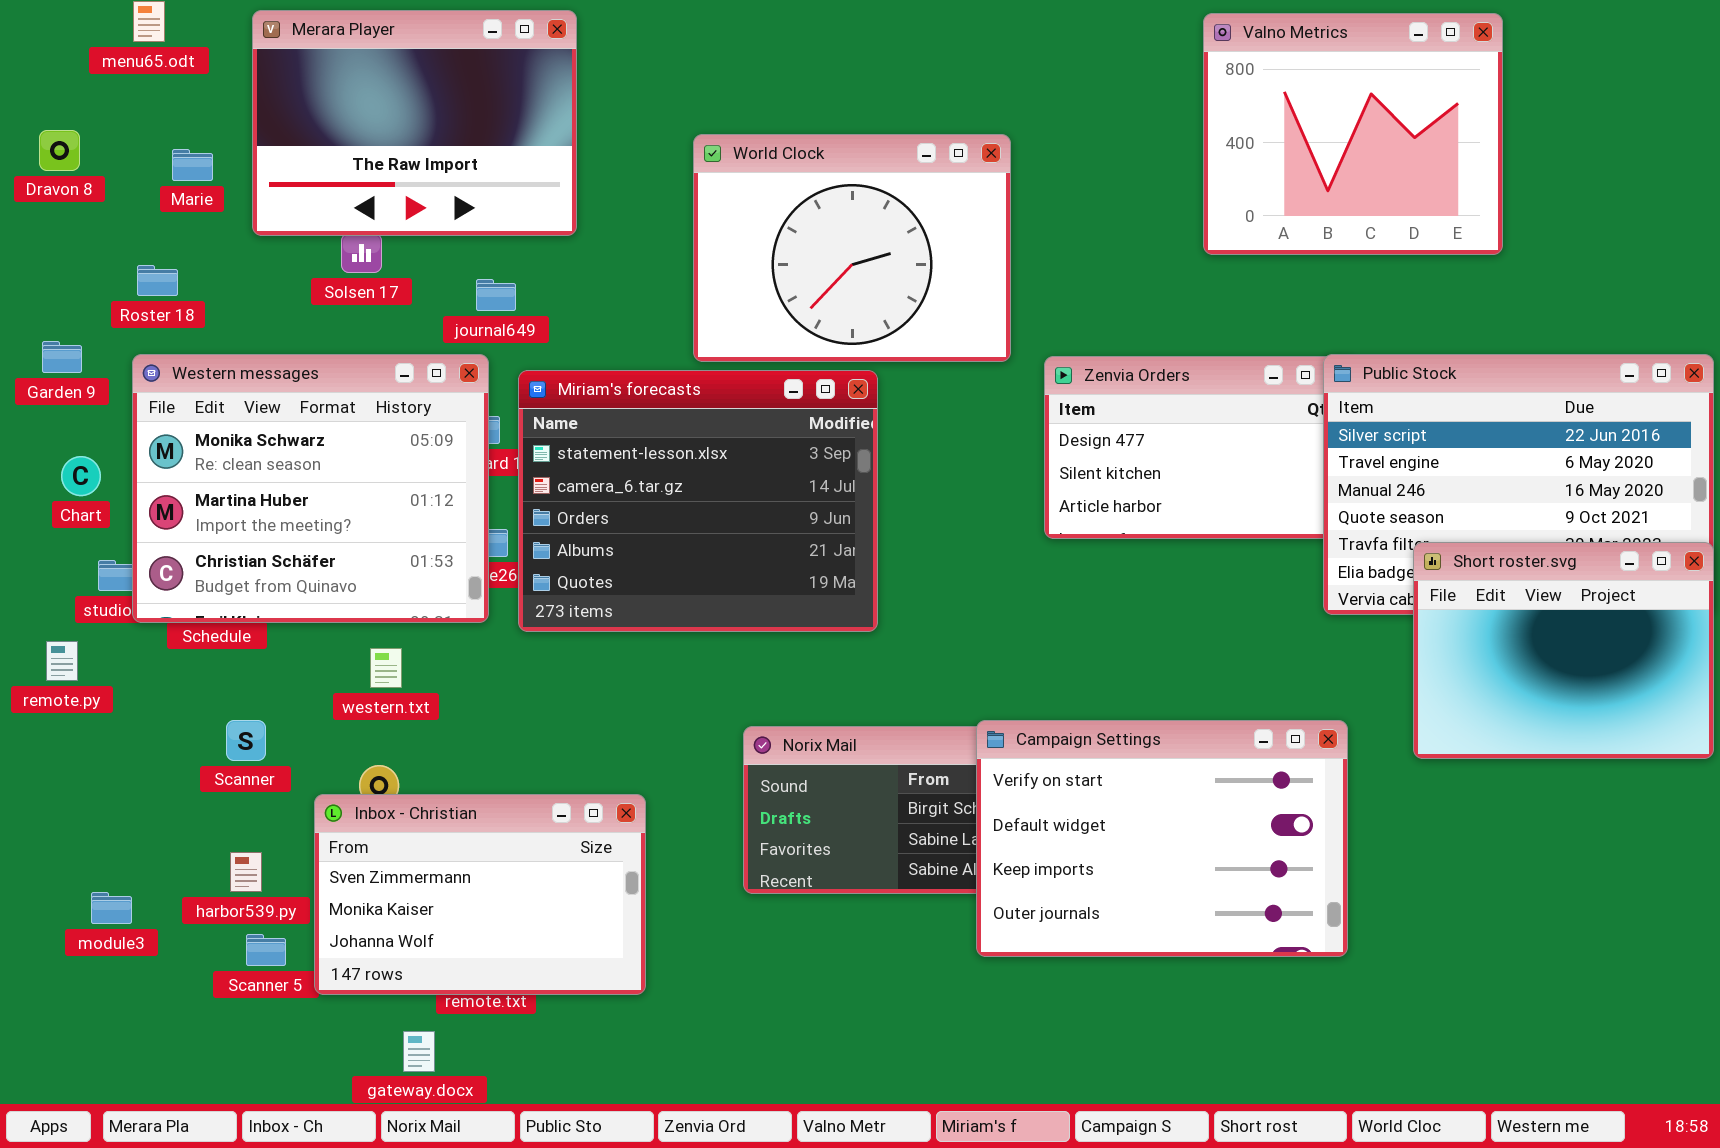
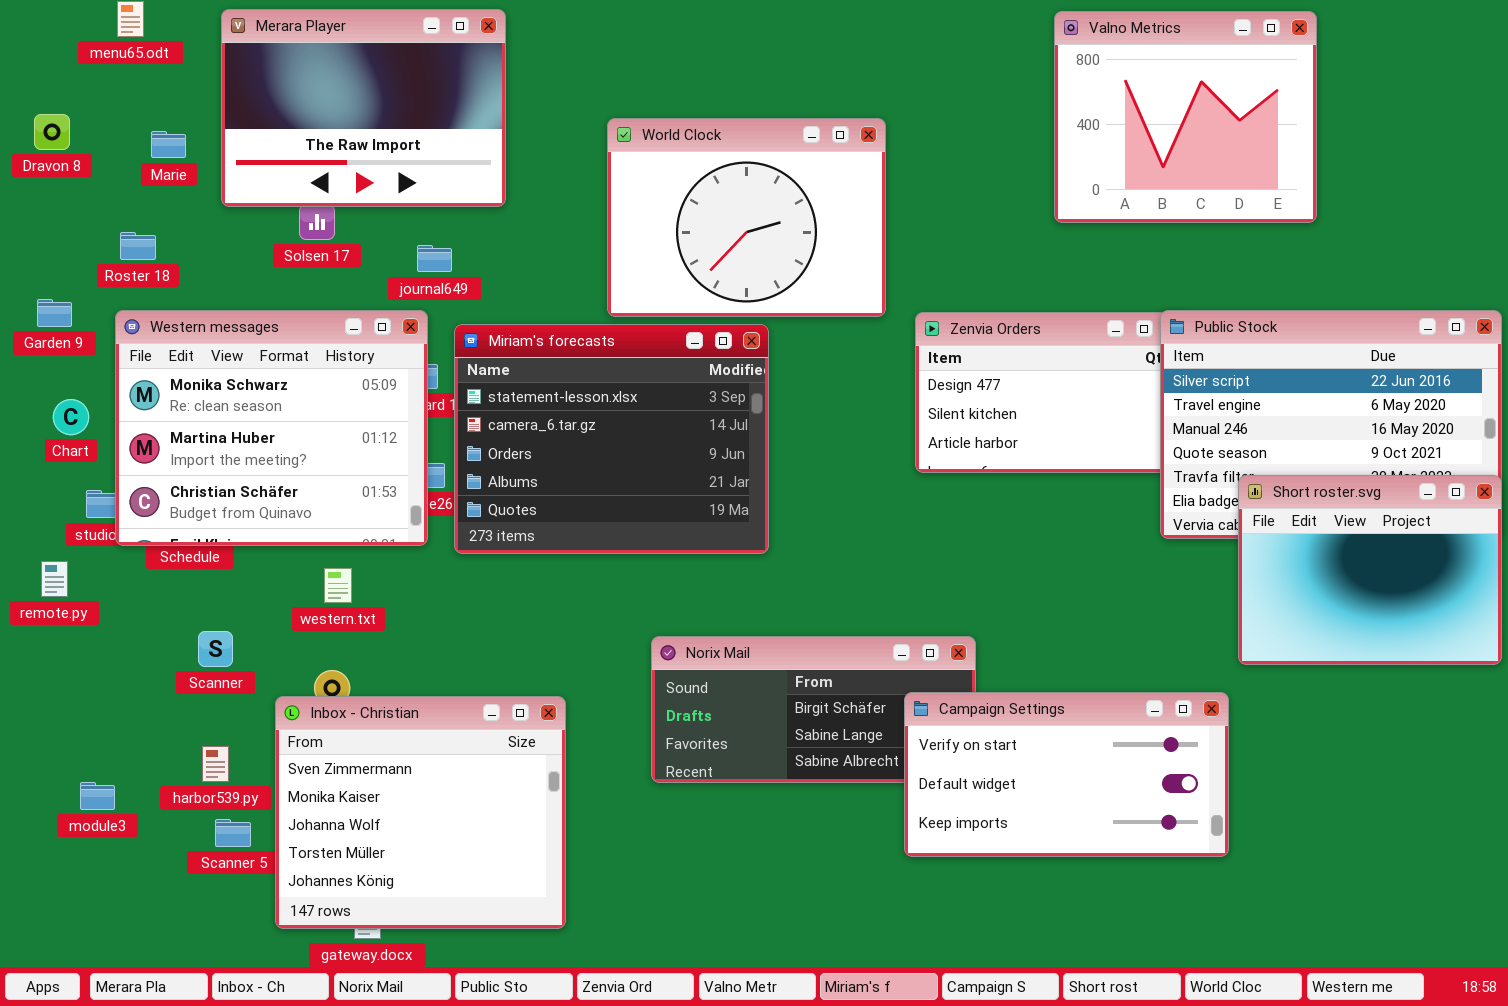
Campaign Settings: [976,720,1348,957] -> [904,692,1229,857], moved, resized
Inbox - Christian: [314,794,646,995] -> [275,696,566,929], resized

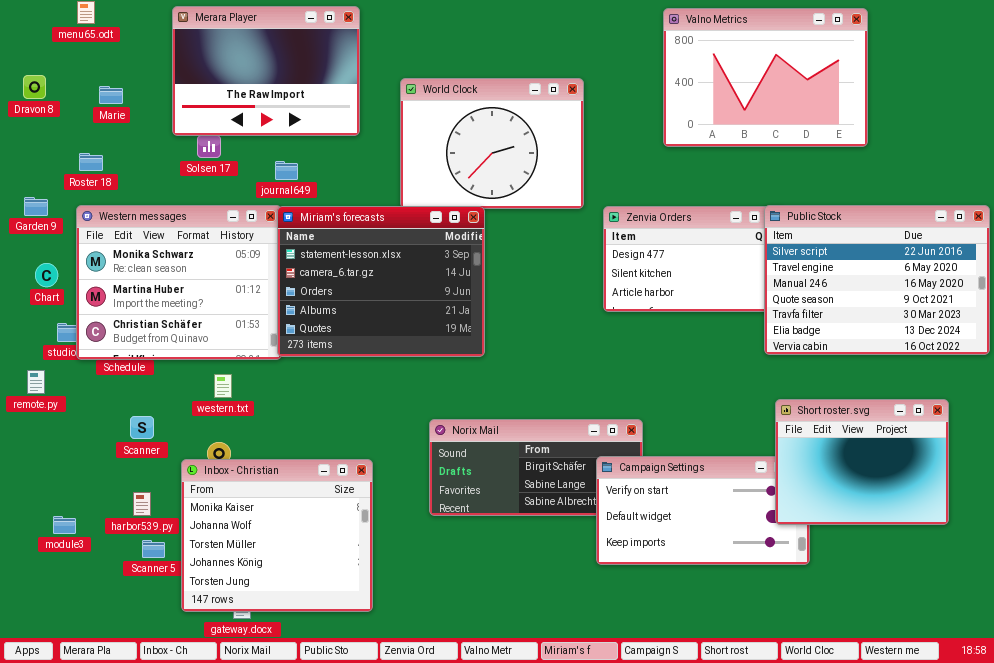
Merara Player: [221,9,506,207] -> [172,6,360,136], moved
Valno Metrics: [1054,11,1317,223] -> [663,8,868,147], resized
Miriam's forecasts: [454,324,769,554] -> [277,206,485,357], moved
Short roster.svg: [1238,475,1502,665] -> [775,399,949,525], moved
Inbox - Christian: [275,696,566,929] -> [181,459,373,612], scrolled down 1 row

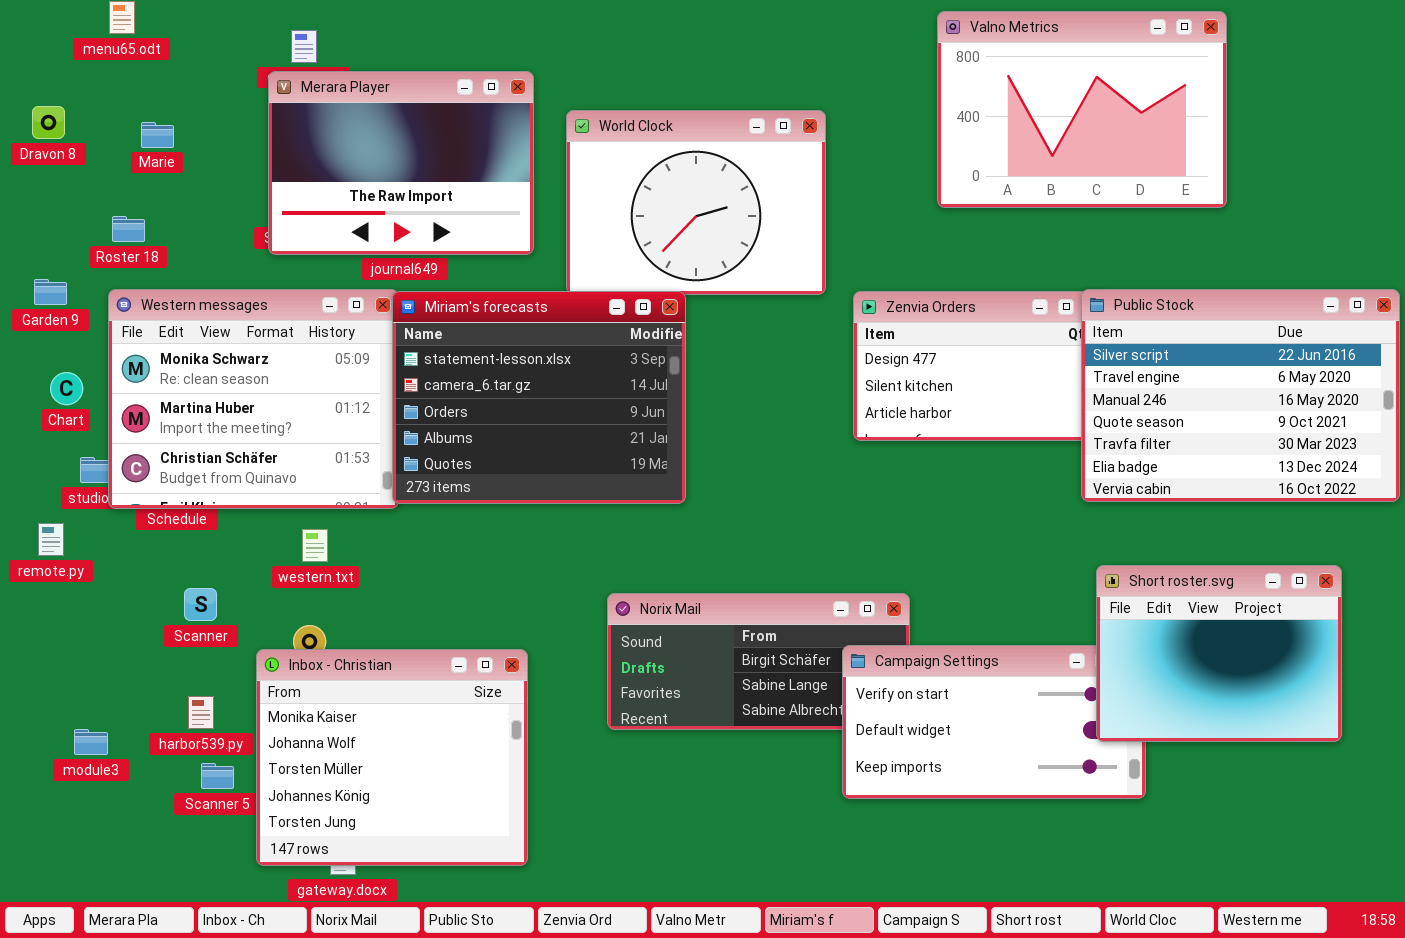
Merara Player: [172,6,360,136] -> [268,71,534,255], moved

